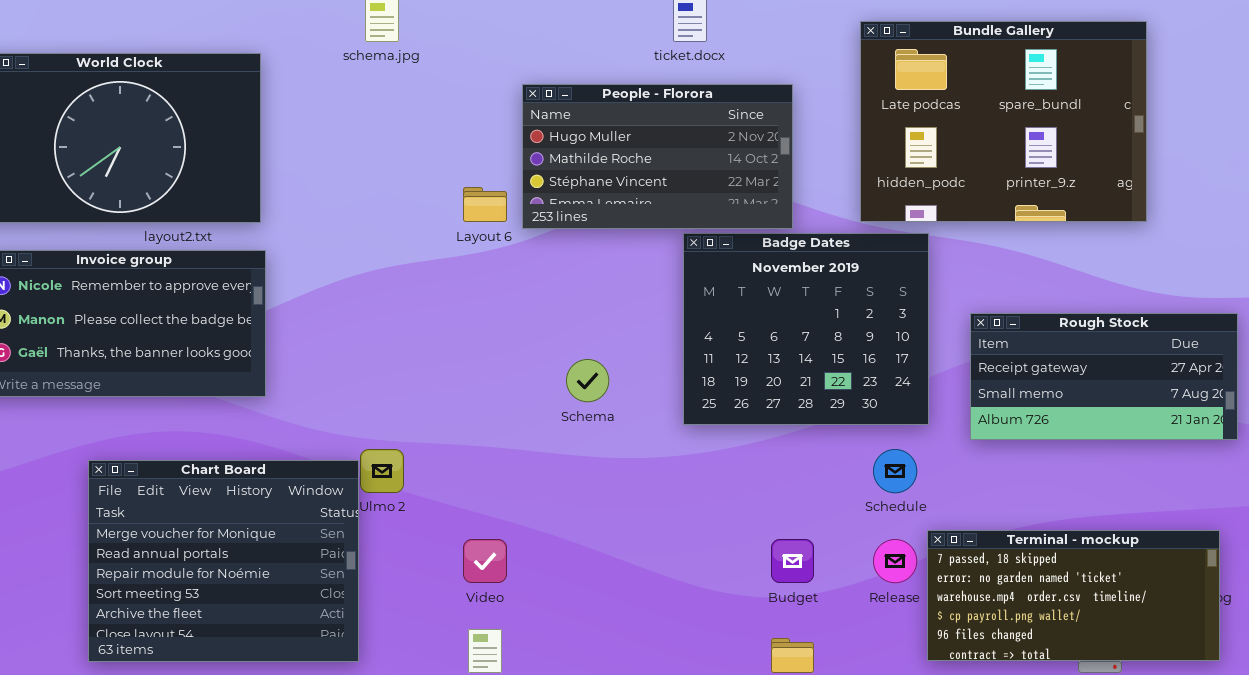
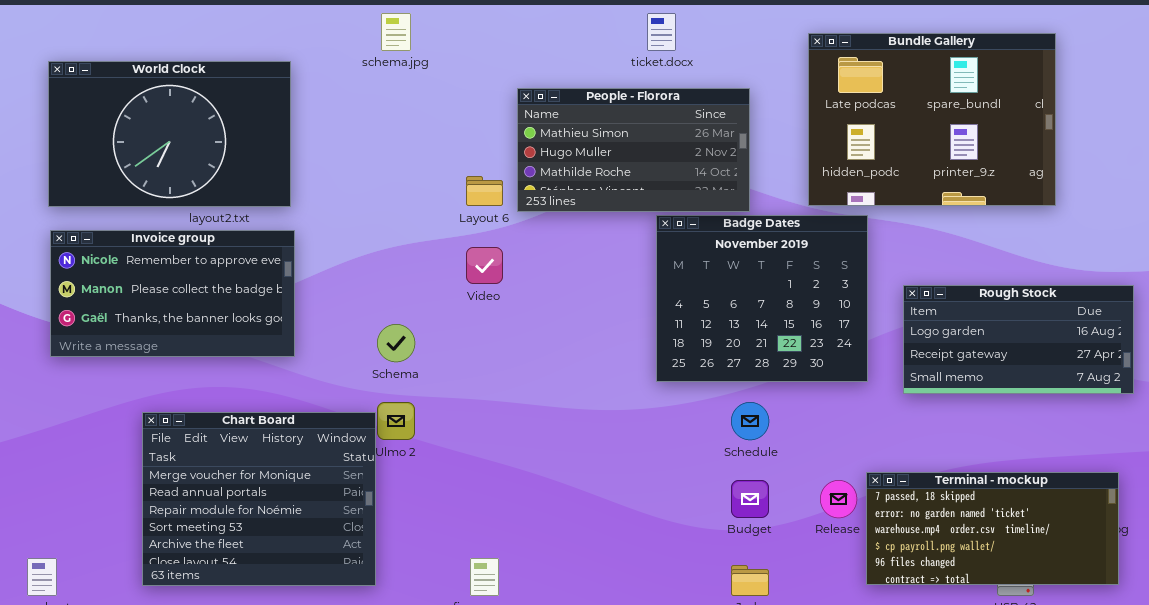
People - Florora: [522,84,793,229] -> [517,88,750,212], scrolled up 1 row
Rough Stock: [970,313,1238,440] -> [903,285,1134,394], scrolled up 1 row
Schema: [566,359,609,402] -> [377,324,415,362], moved
Schedule: [873,449,917,493] -> [731,402,769,440], moved
Video: [463,539,507,583] -> [466,247,503,284], moved

